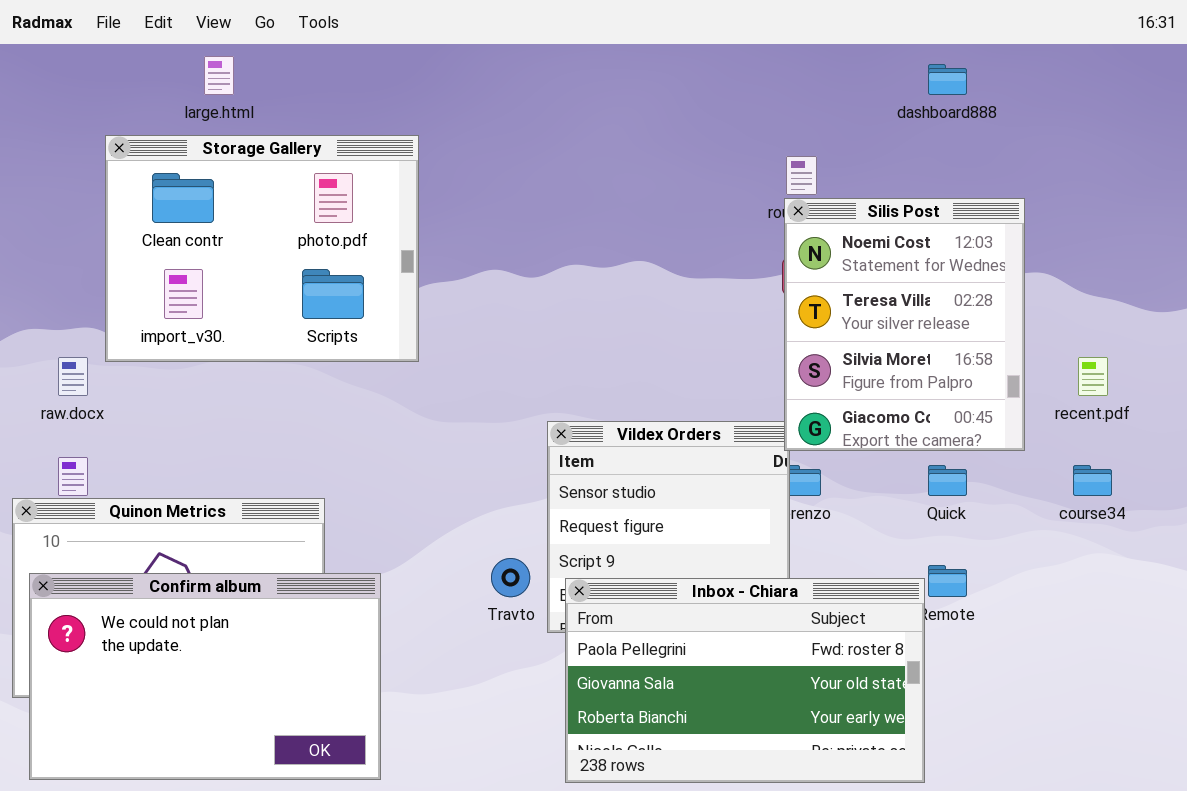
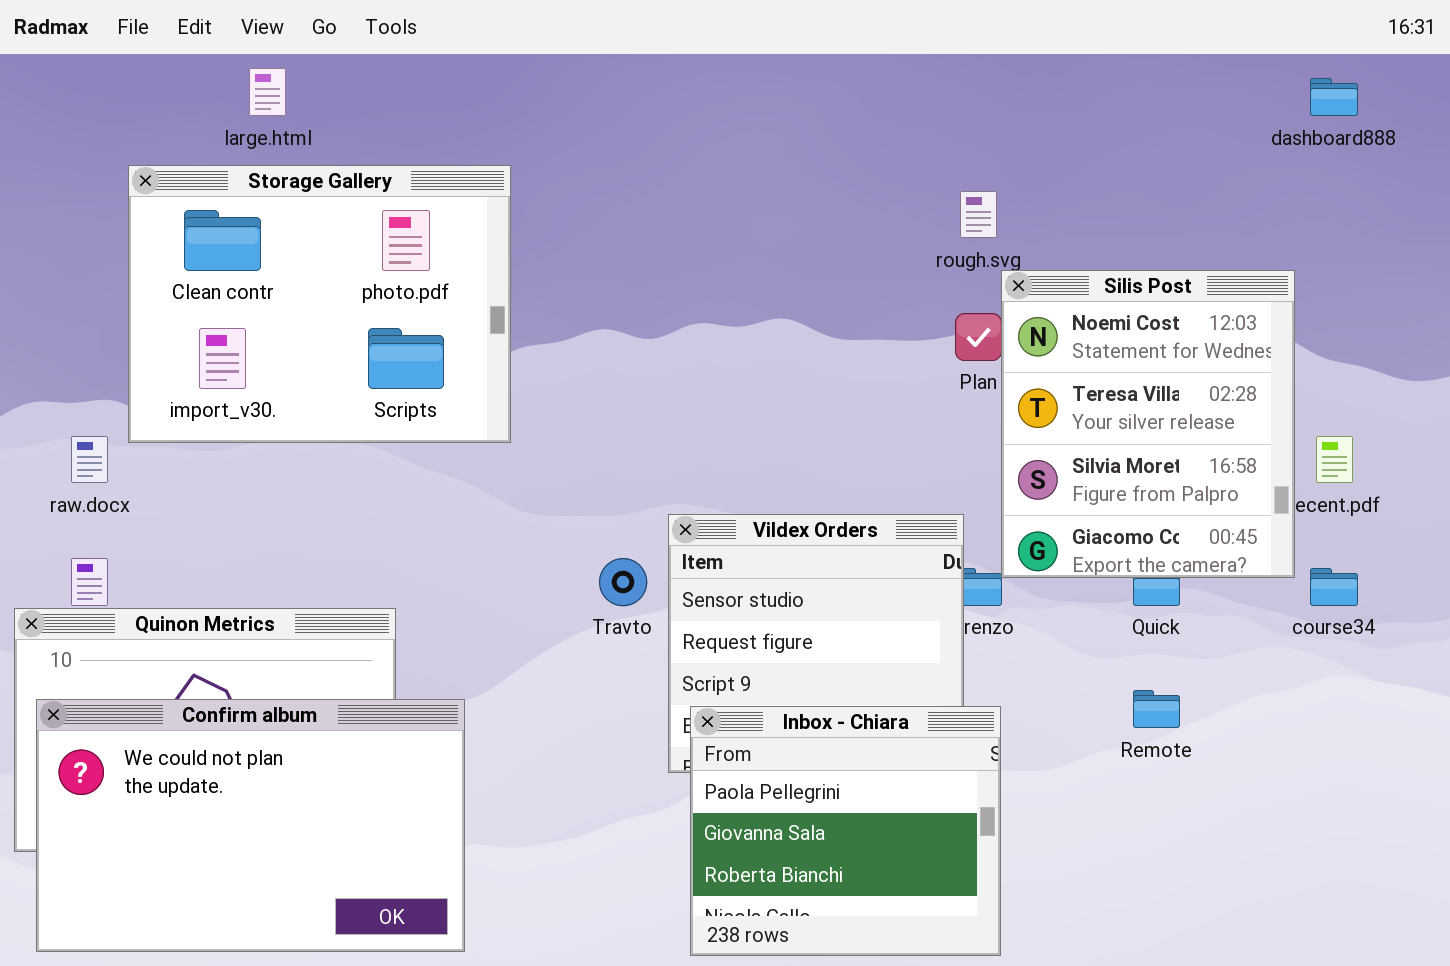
dashboard888: [928,64,967,95] -> [1310,78,1358,116], moved
Silis Post: [784,198,1025,451] -> [1001,270,1295,578], moved
Travto: [491,558,530,597] -> [599,558,647,606], moved
Inbox - Chiara: [565,578,925,783] -> [690,706,1001,956], resized

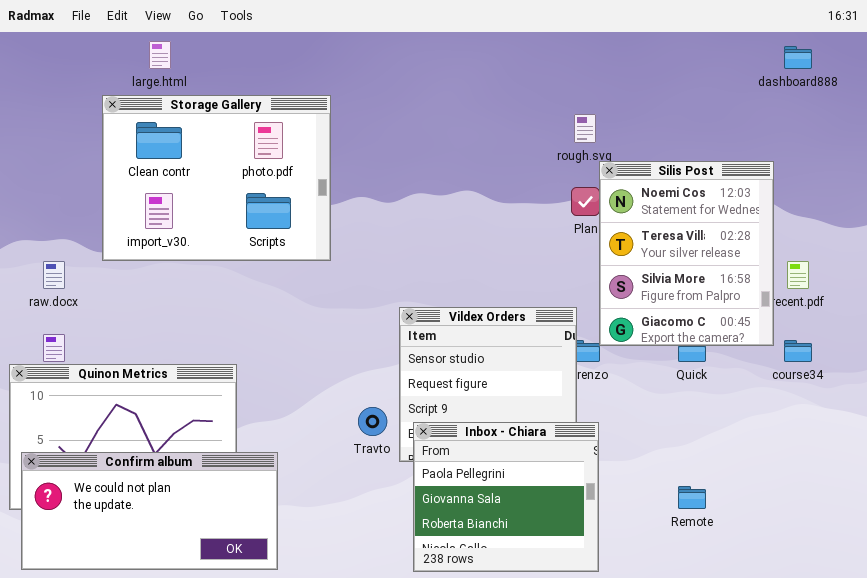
Storage Gallery: [128,165,511,443] -> [102,95,331,261], moved
Travto: [599,558,647,606] -> [358,407,387,436], moved
Remote: [1133,690,1180,728] -> [678,486,706,509], moved
Confirm album: [36,699,465,952] -> [21,452,278,570], resized

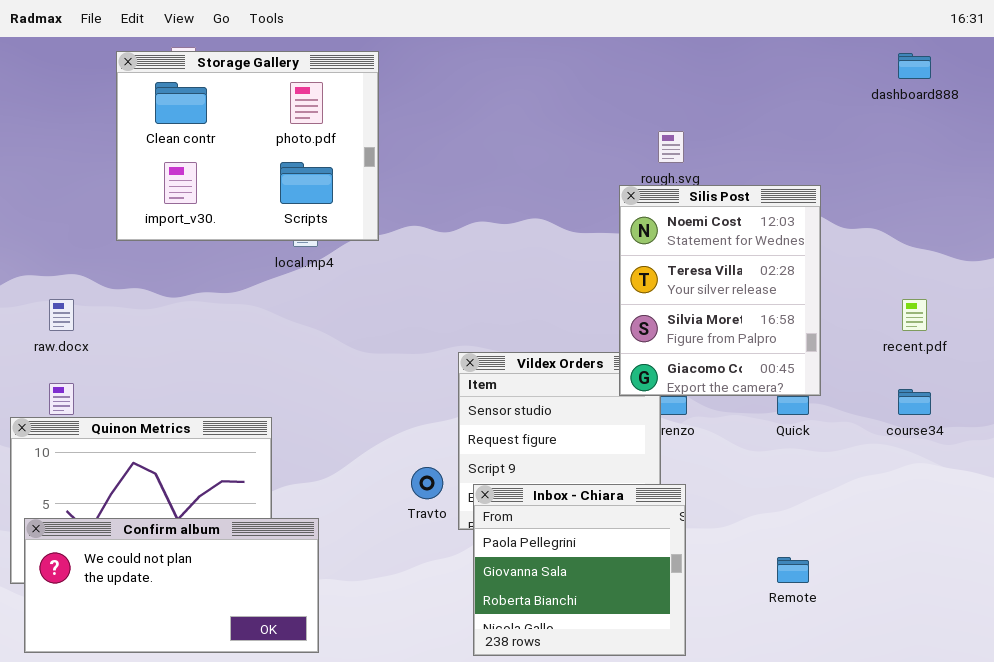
Storage Gallery: [102,95,331,261] -> [116,51,379,241], moved
Silis Post: [599,161,774,346] -> [619,185,821,396], moved

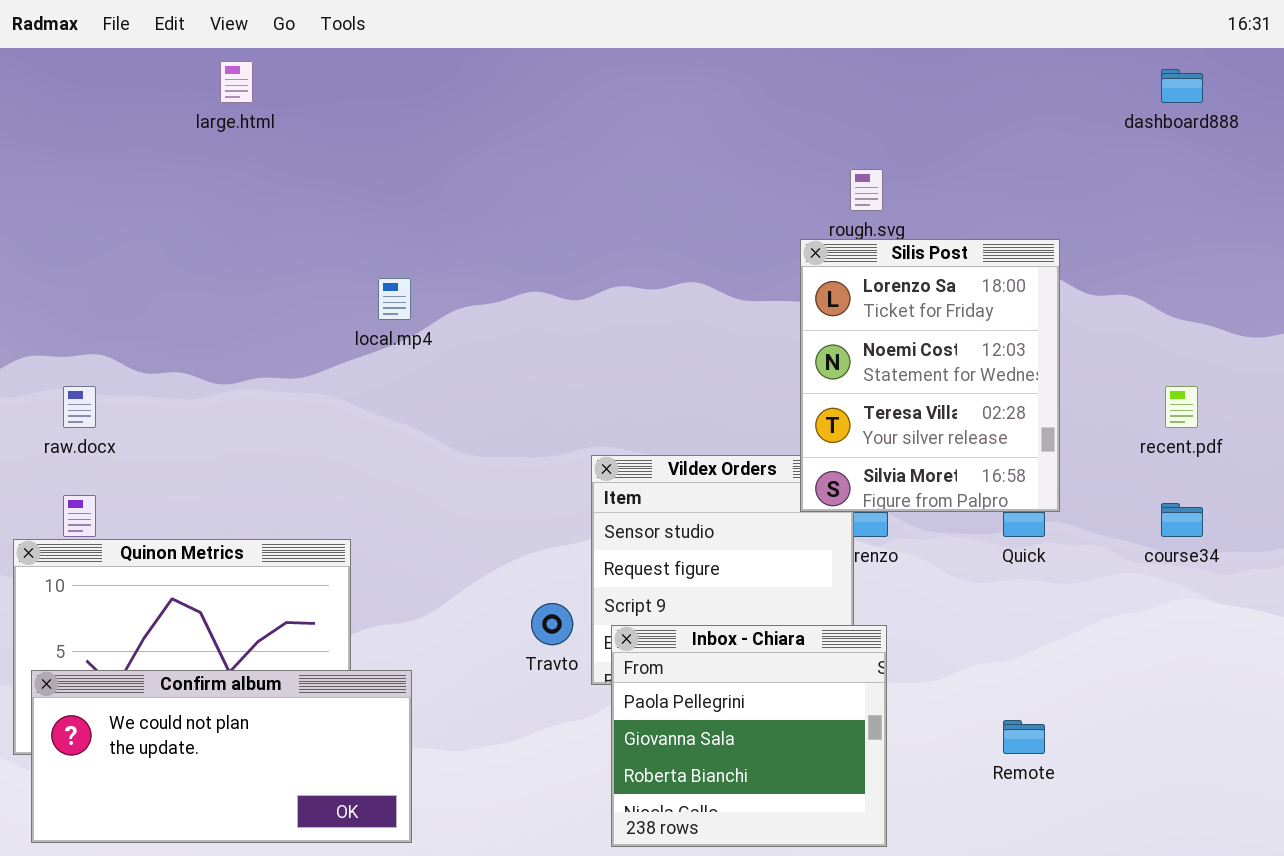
Storage Gallery: [116,51,379,241] -> none, closed
Silis Post: [619,185,821,396] -> [800,239,1060,512], scrolled up 1 row

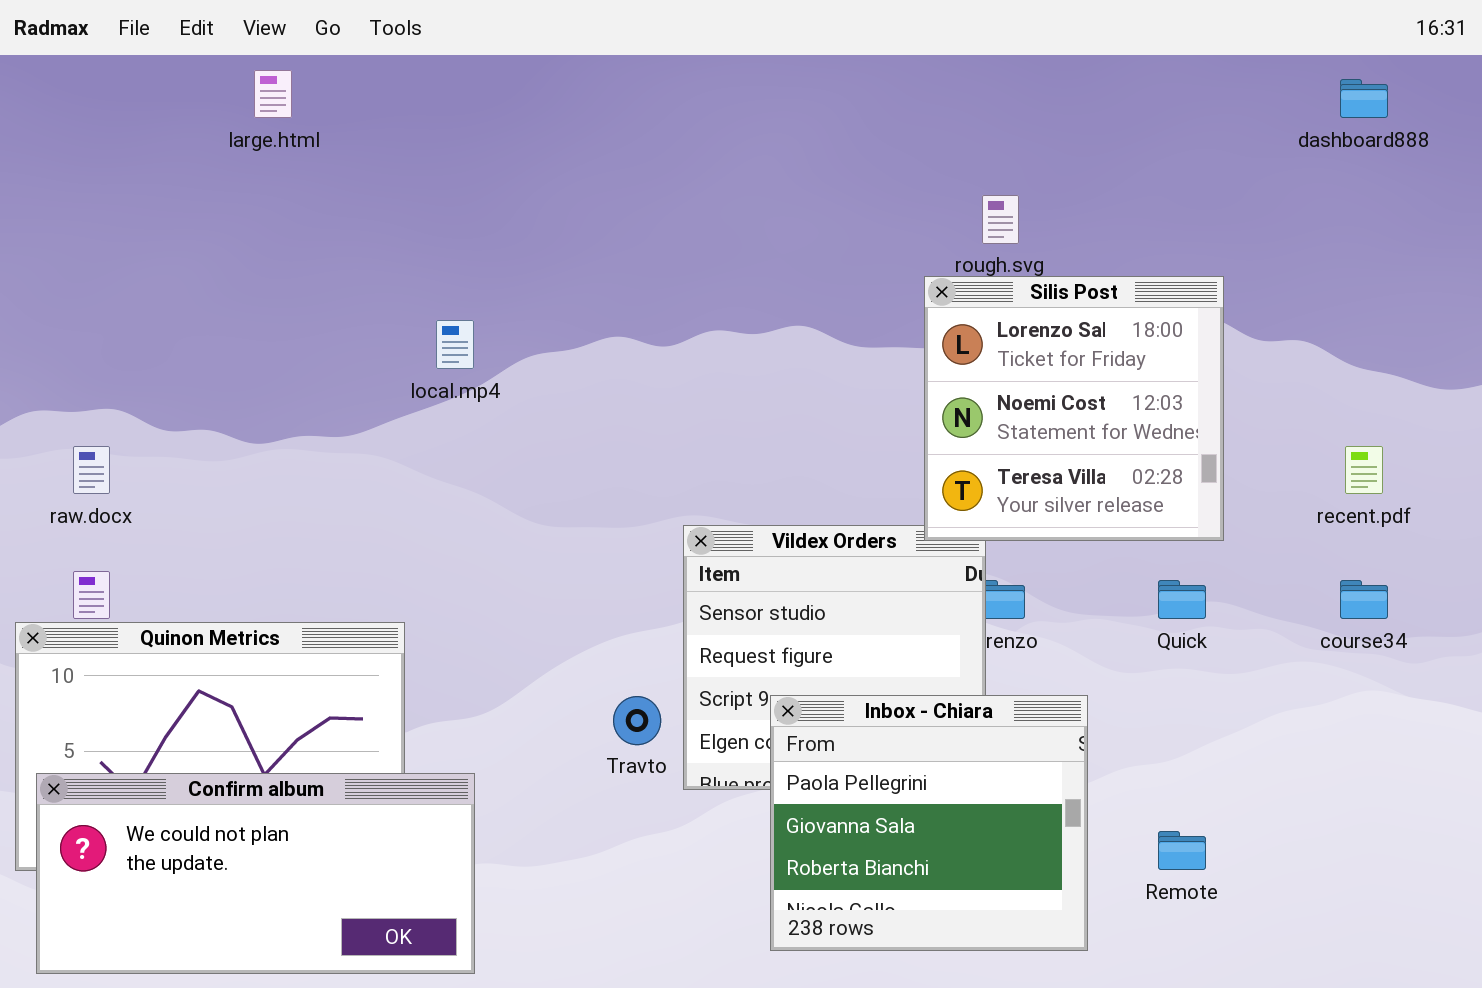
Silis Post: [800,239,1060,512] -> [924,276,1224,541], resized
Inbox - Chiara: [611,625,887,847] -> [770,695,1088,951], moved

